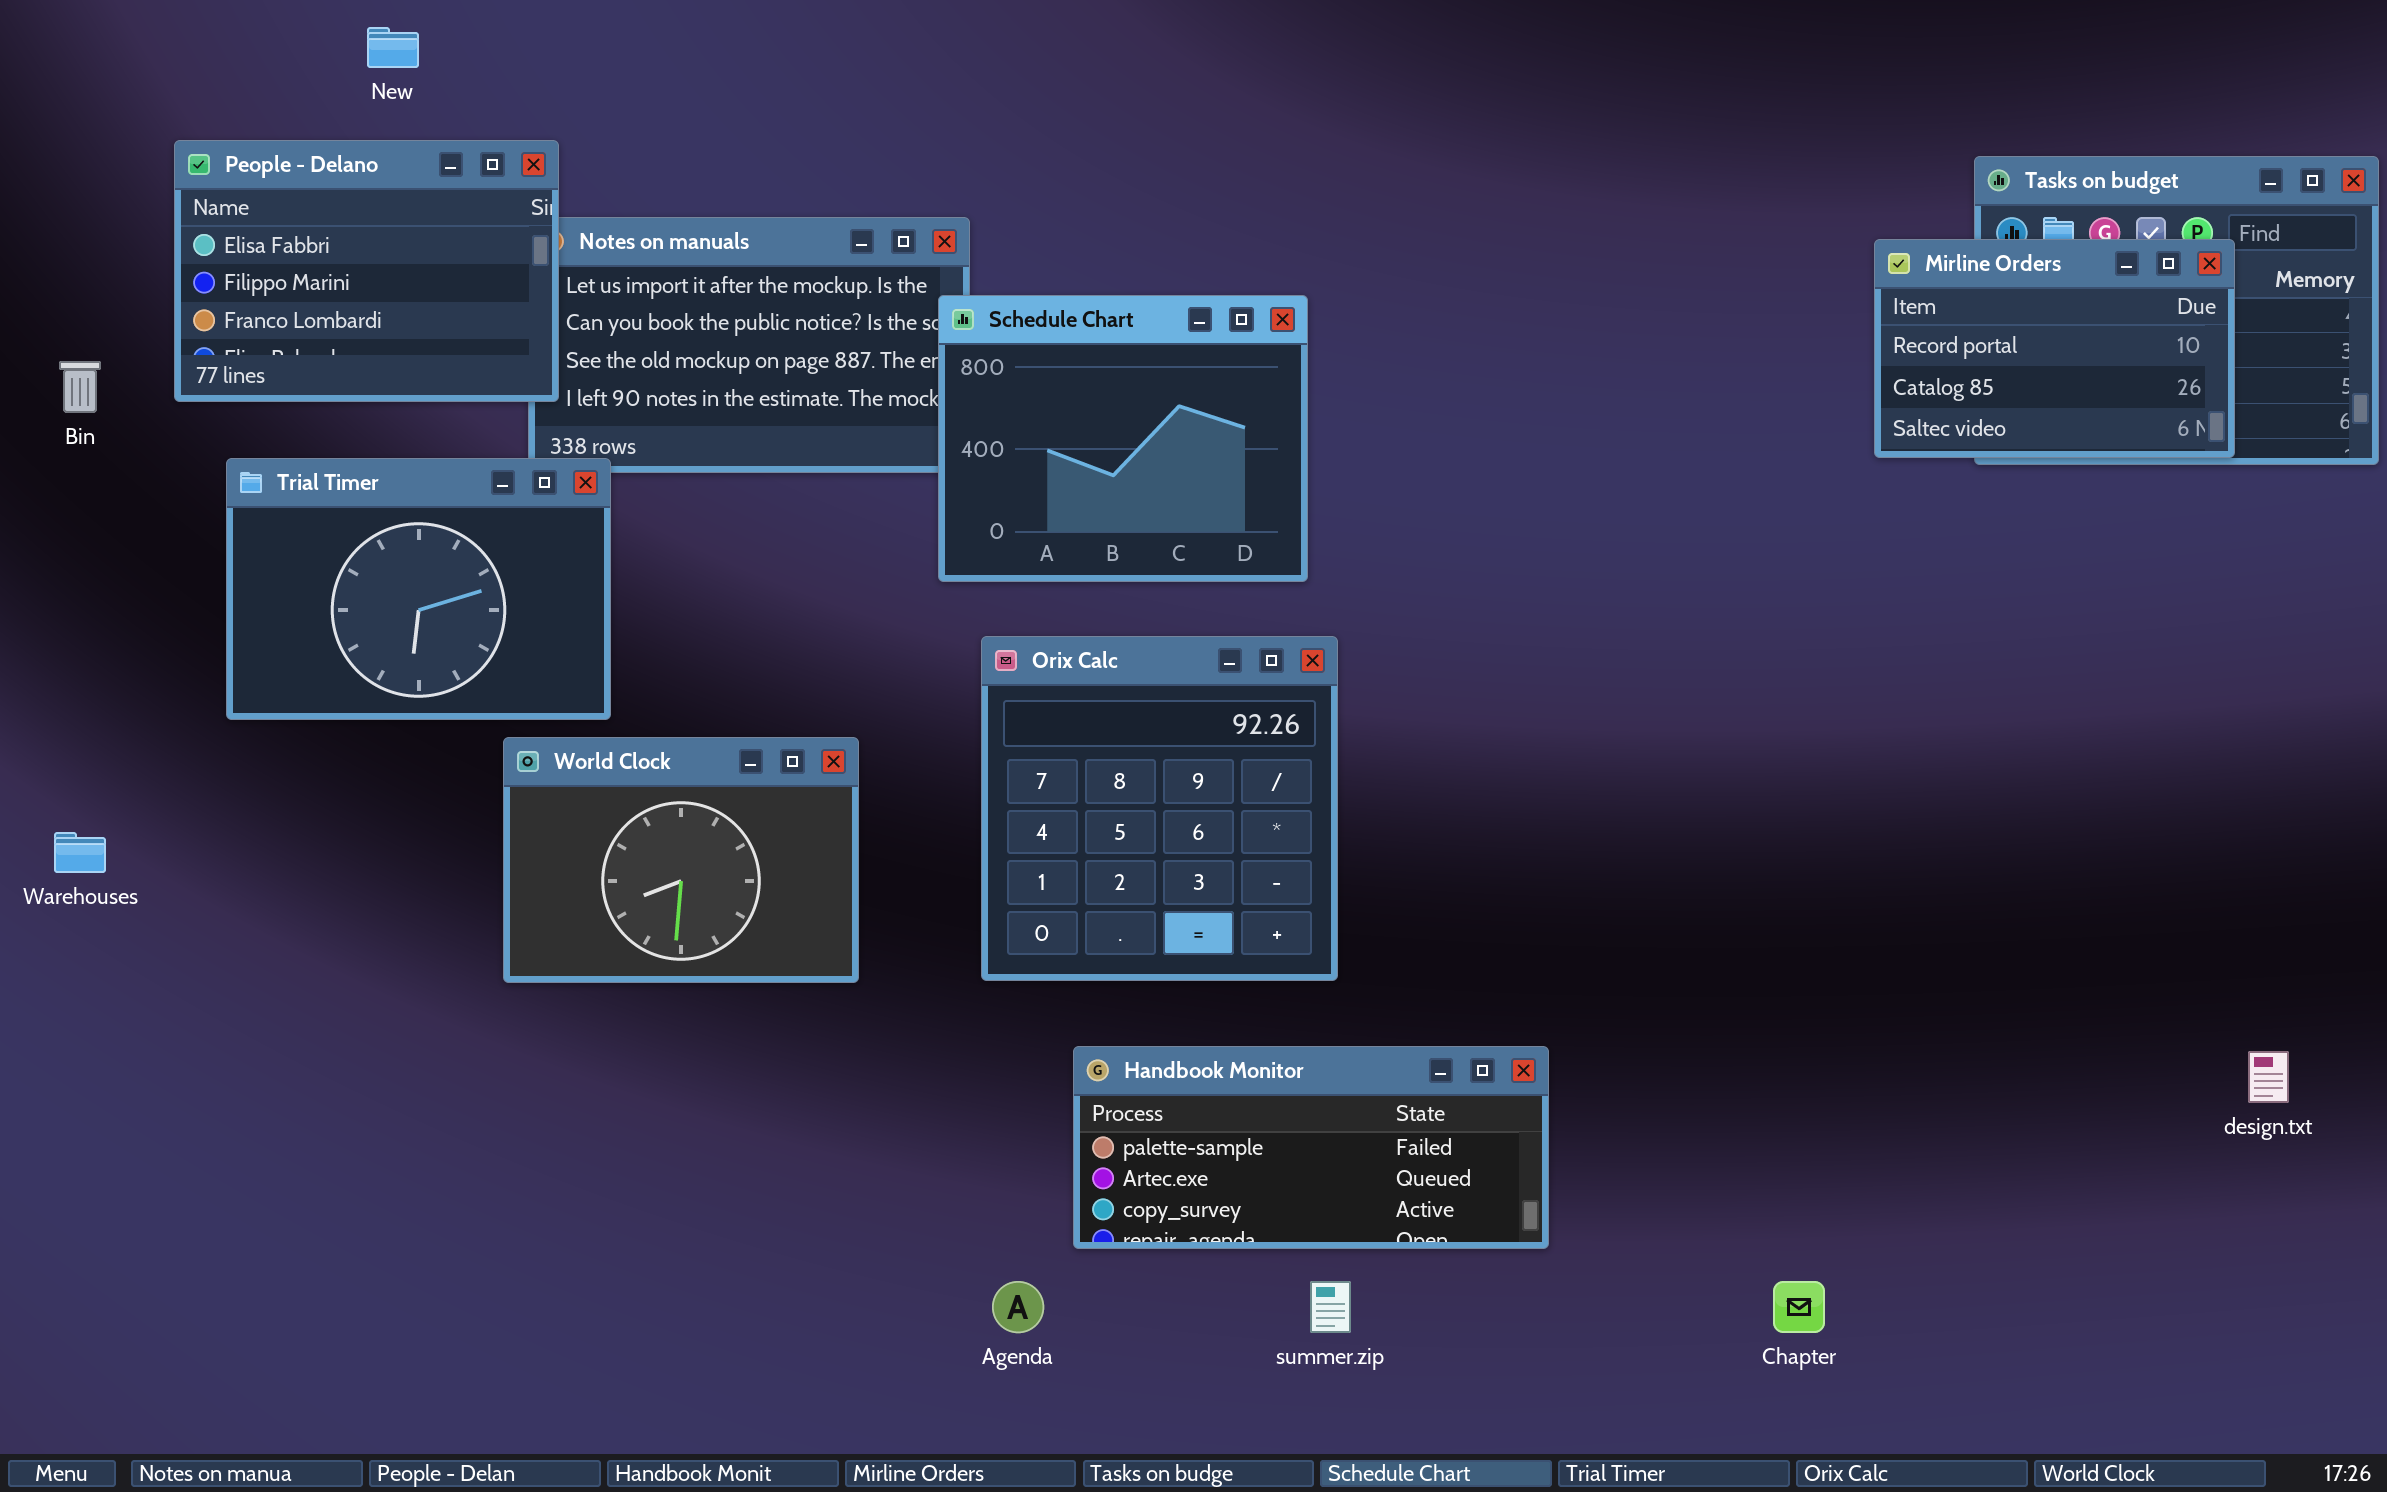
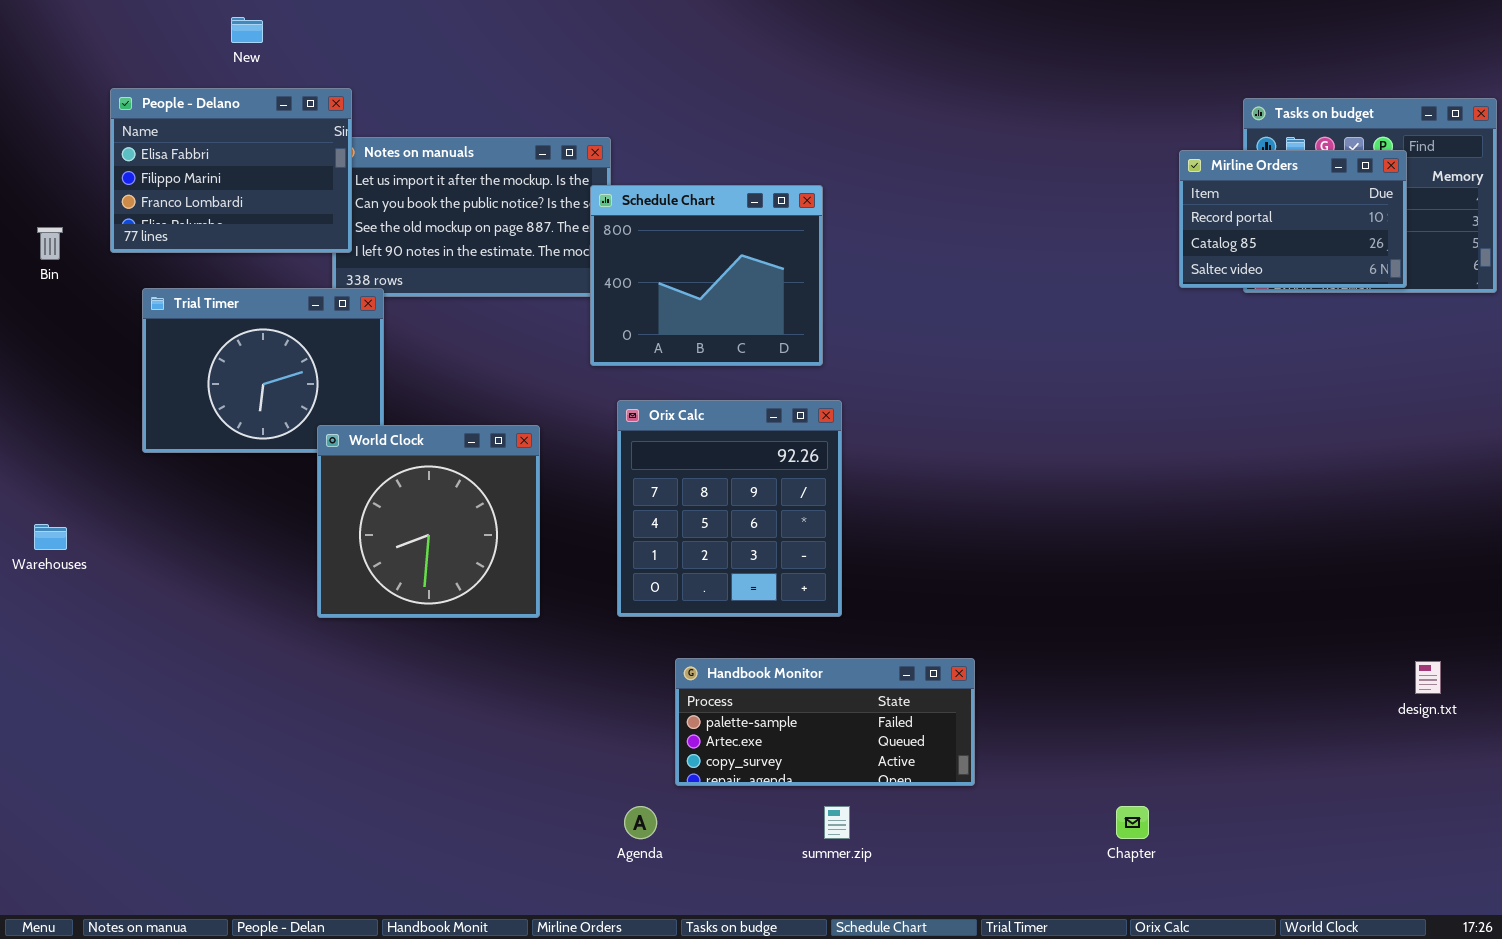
World Clock: [503,737,859,983] -> [317,425,540,618], resized

